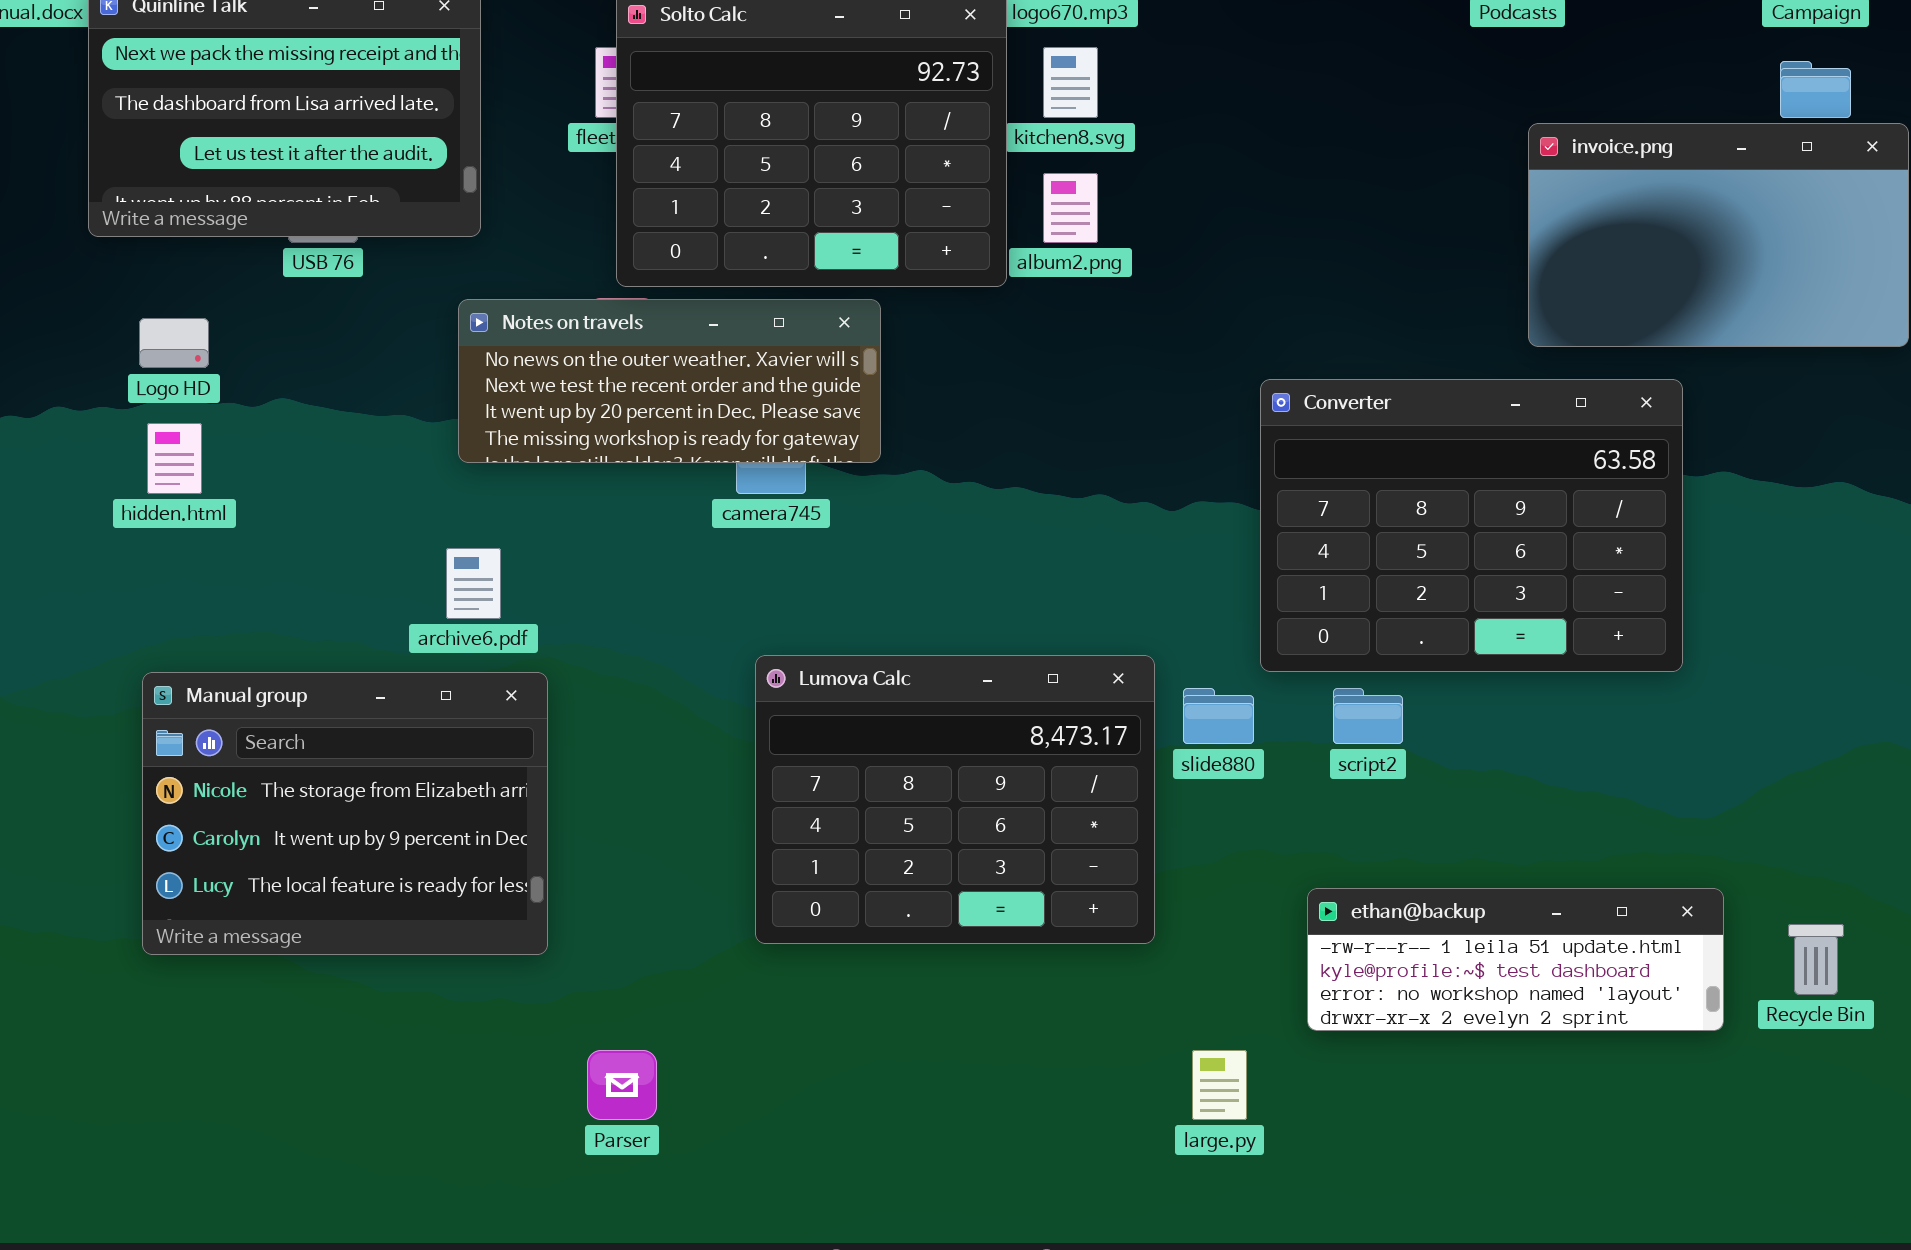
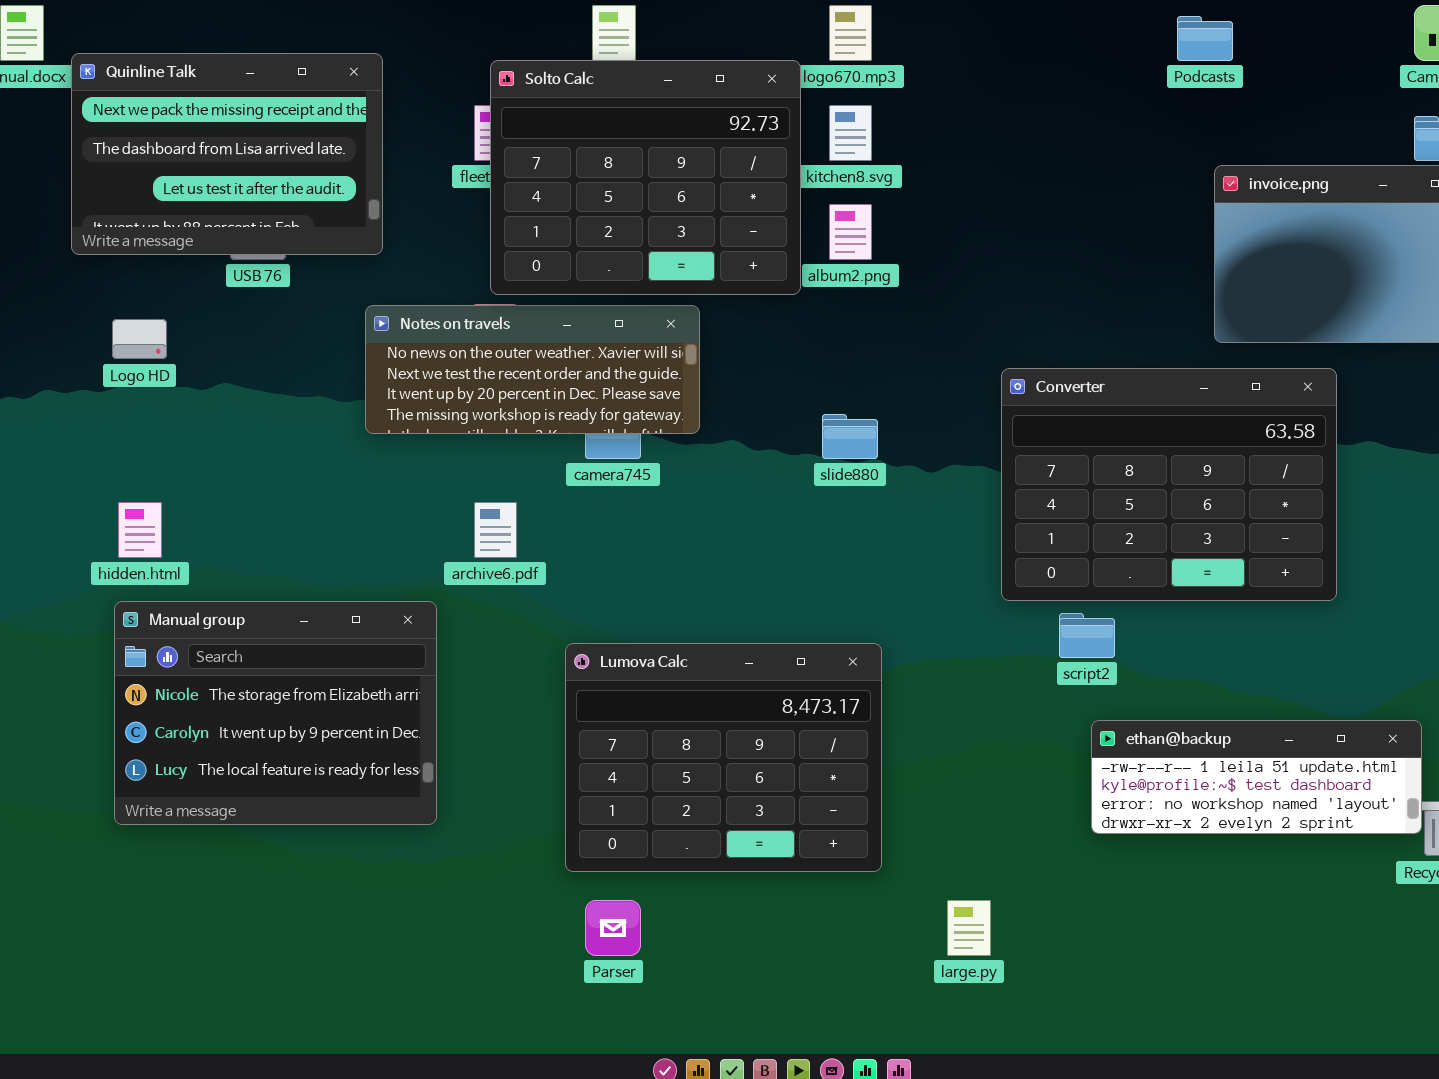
hidden.html: [147,423,202,494] -> [118,502,162,558], moved
archive6.pdf: [446,548,501,619] -> [474,502,517,558], moved
Lumova Calc: [755,655,1155,944] -> [565,643,882,872], moved
slide880: [1183,688,1254,744] -> [822,414,878,459], moved
ethan@backup: [1307,888,1724,1031] -> [1091,720,1422,834], moved
Parser: [587,1050,657,1120] -> [585,900,641,956], moved

